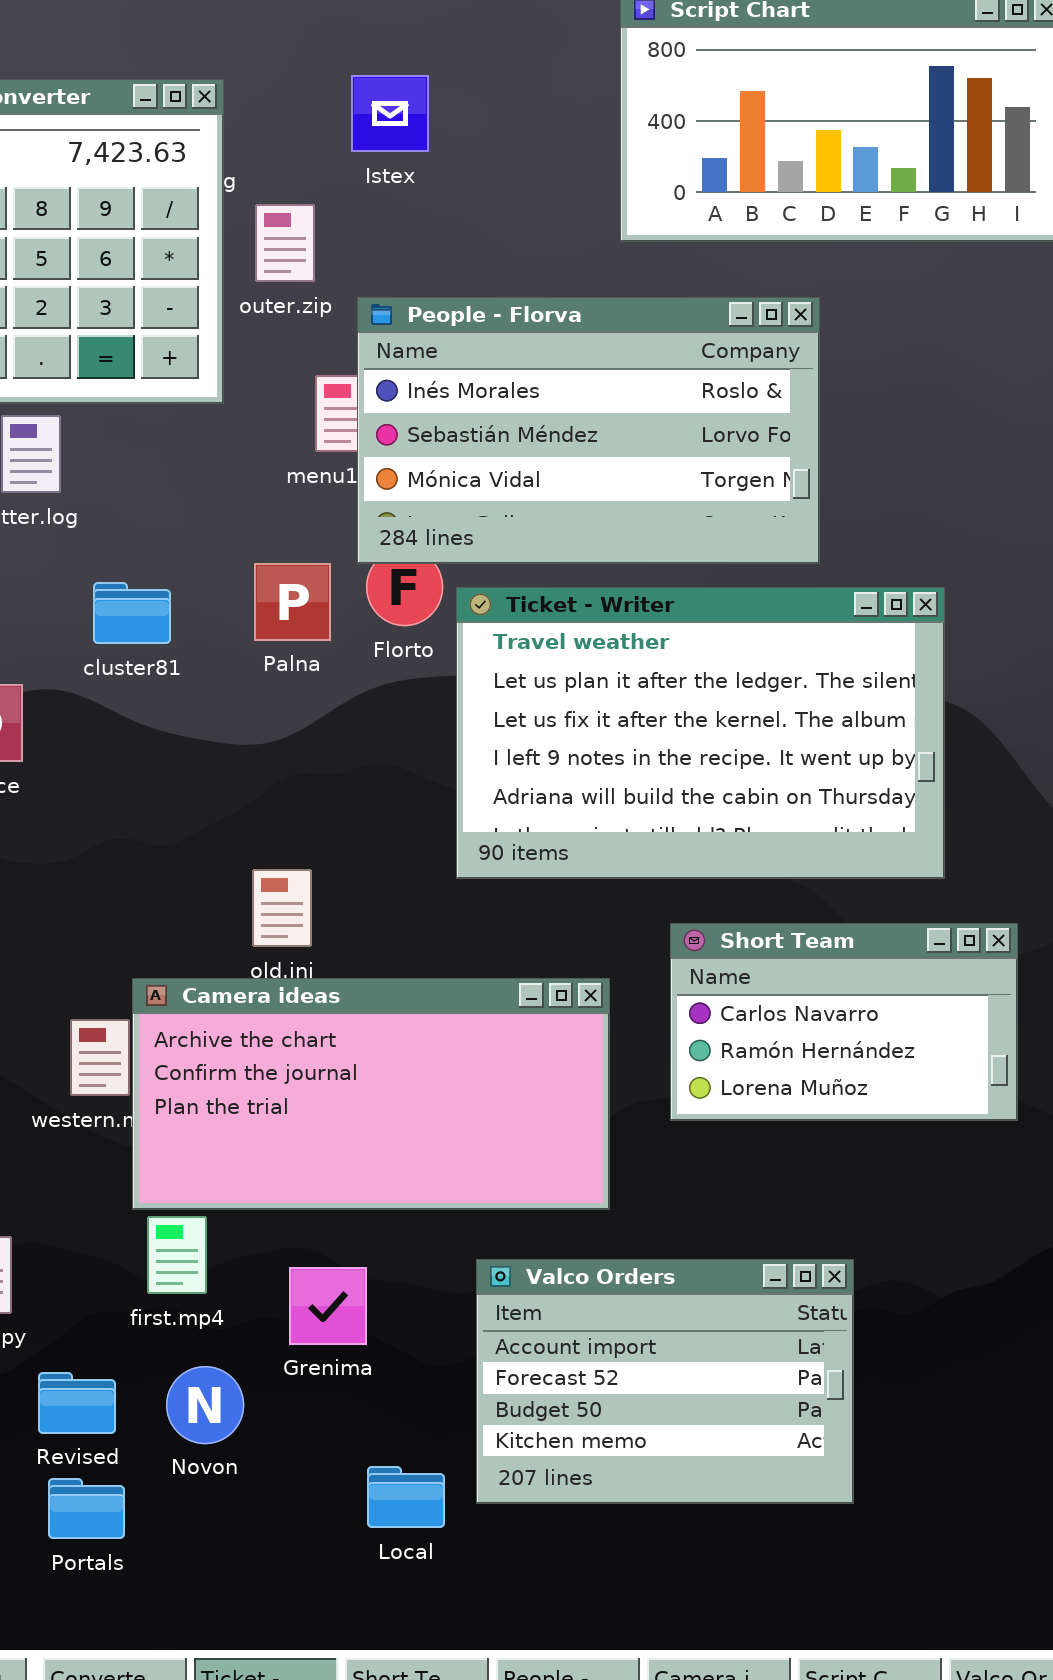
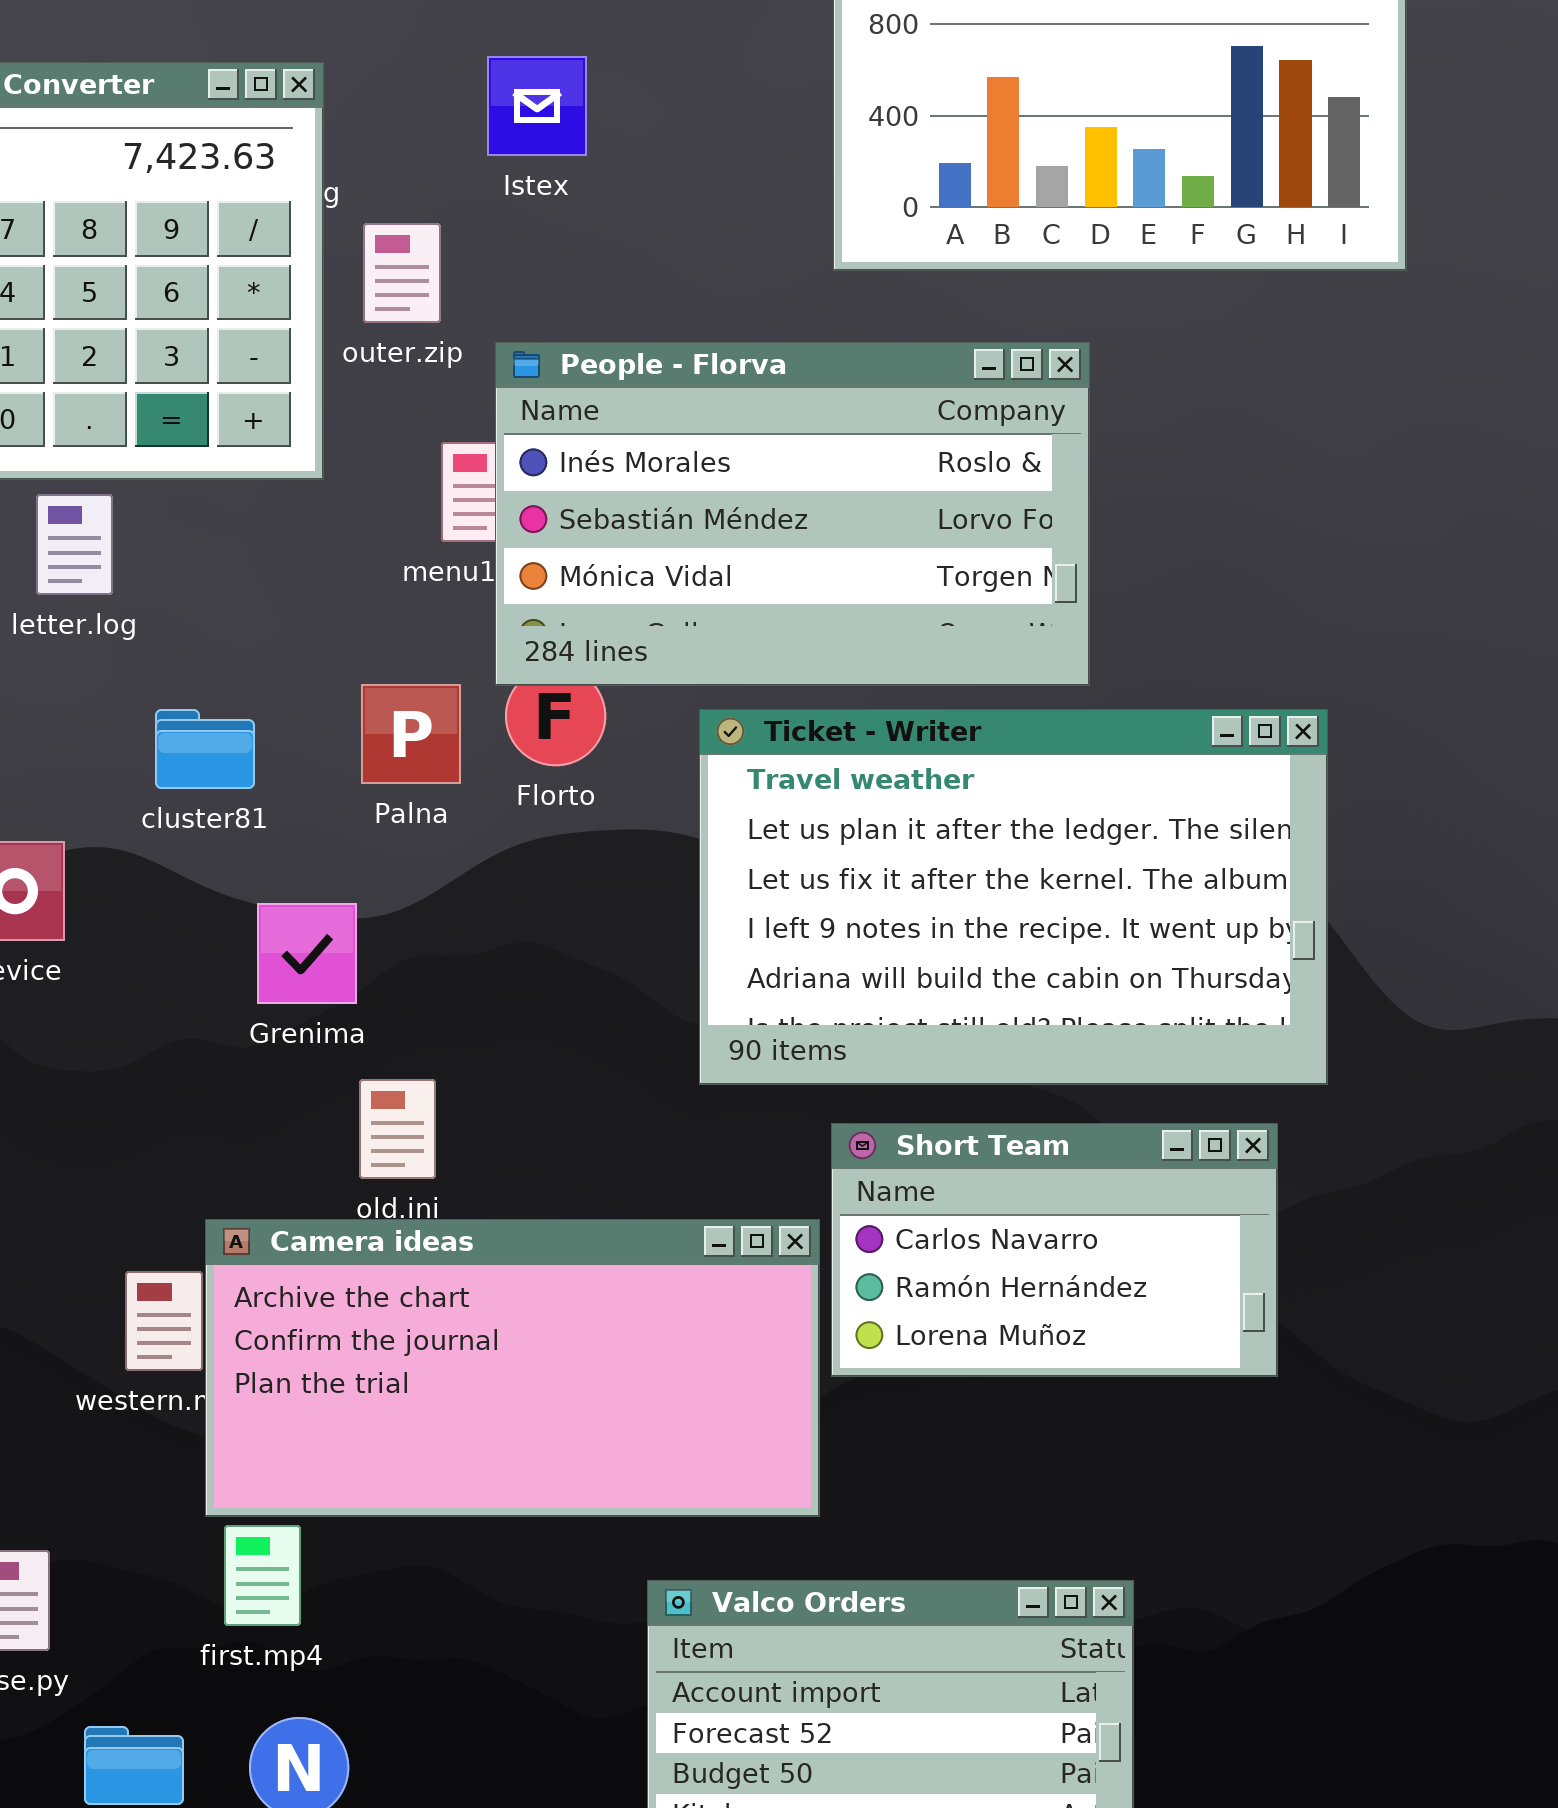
Ticket - Writer: [456,587,945,879] -> [699,709,1328,1085], moved
Short Team: [670,923,1018,1121] -> [831,1123,1278,1377], moved
Grenima: [289,1267,367,1345] -> [257,903,357,1004], moved

